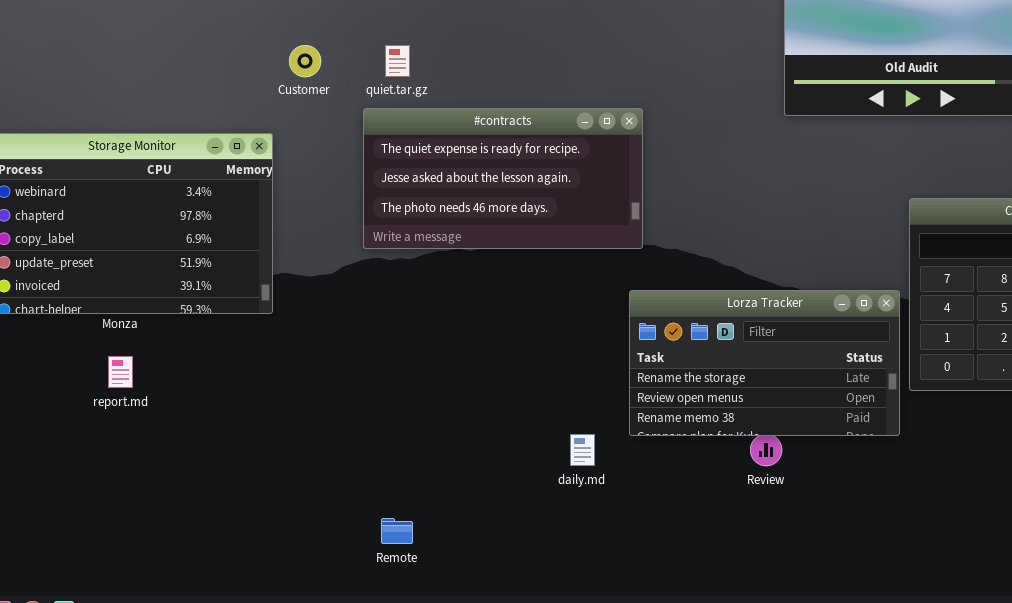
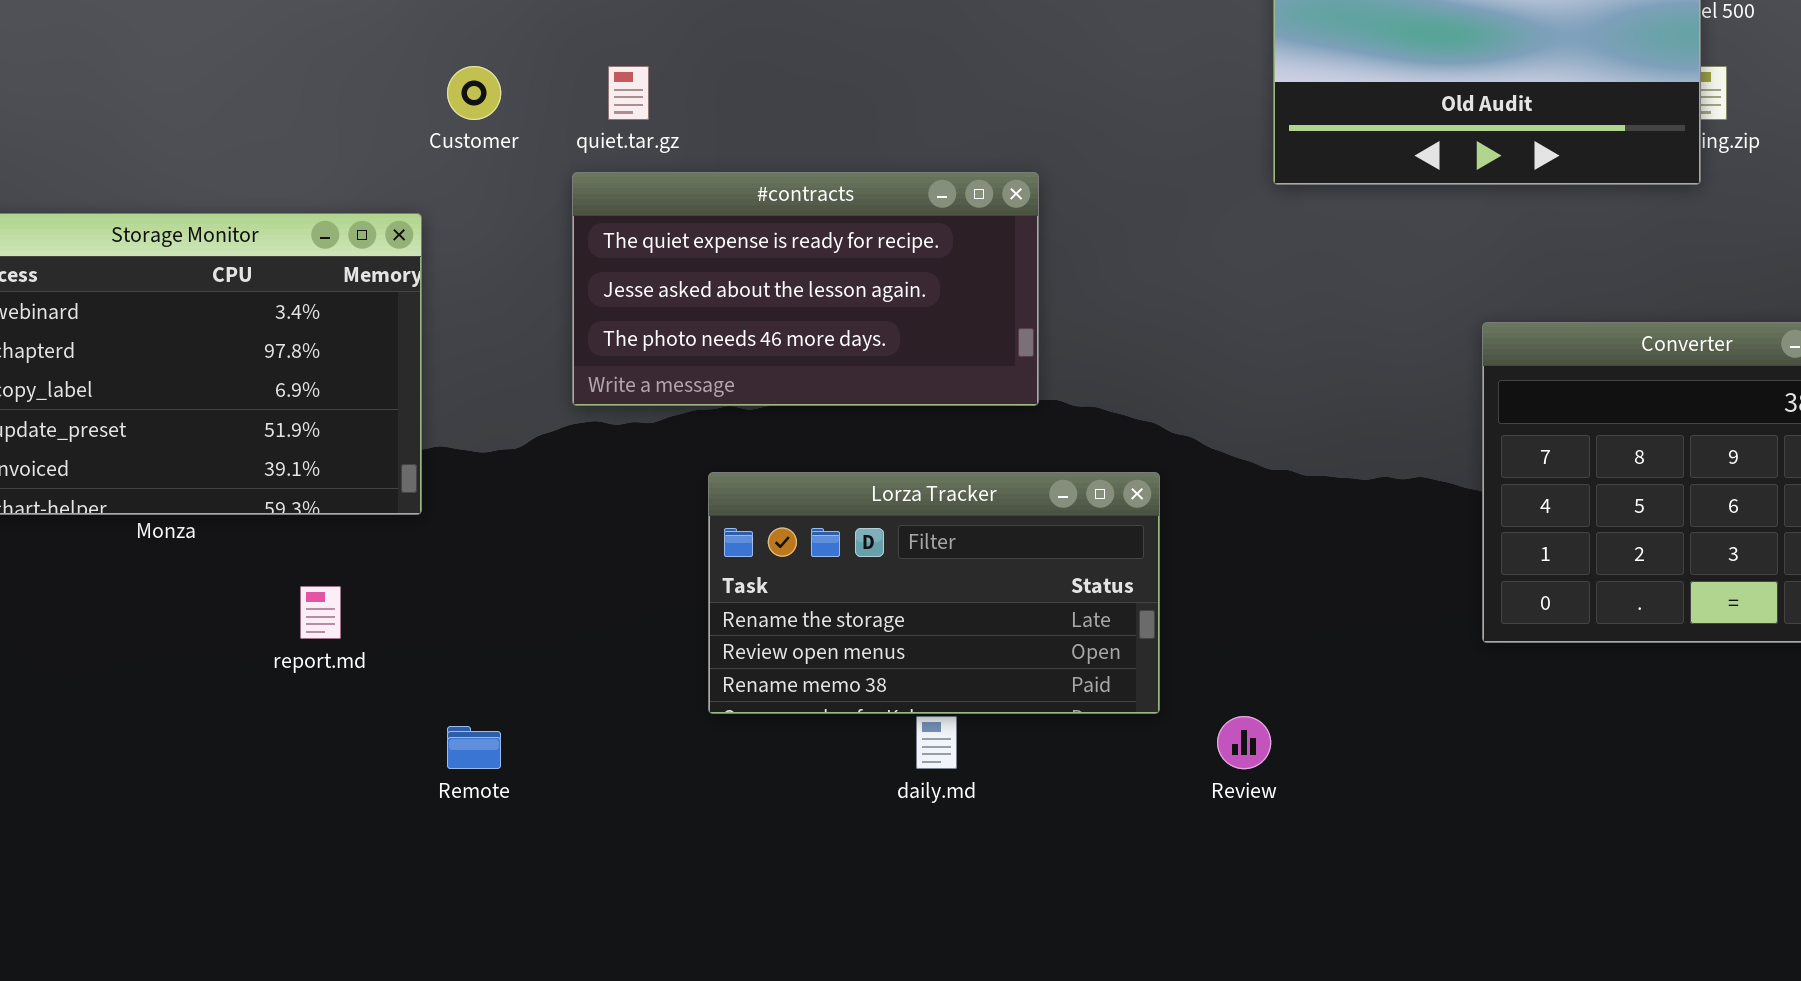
Lorza Tracker: [629,290,900,436] -> [708,472,1160,714], moved
report.md: [108,356,133,388] -> [300,586,341,639], moved
Remote: [381,518,413,544] -> [447,726,501,769], moved

